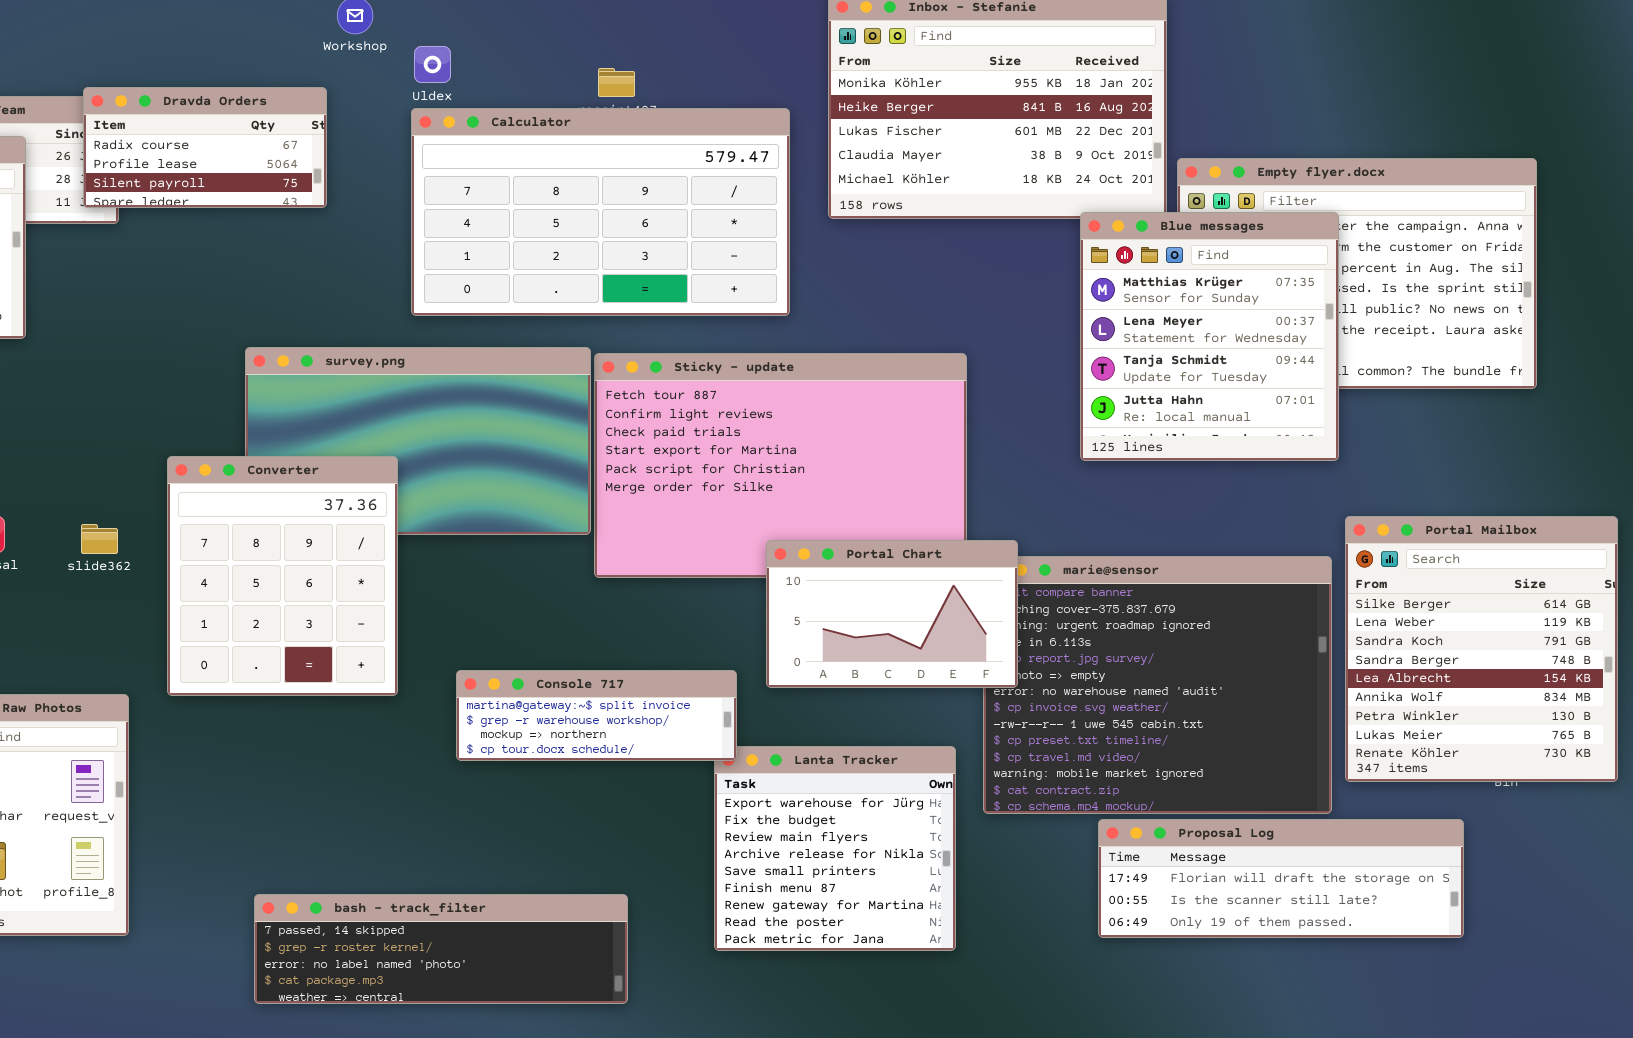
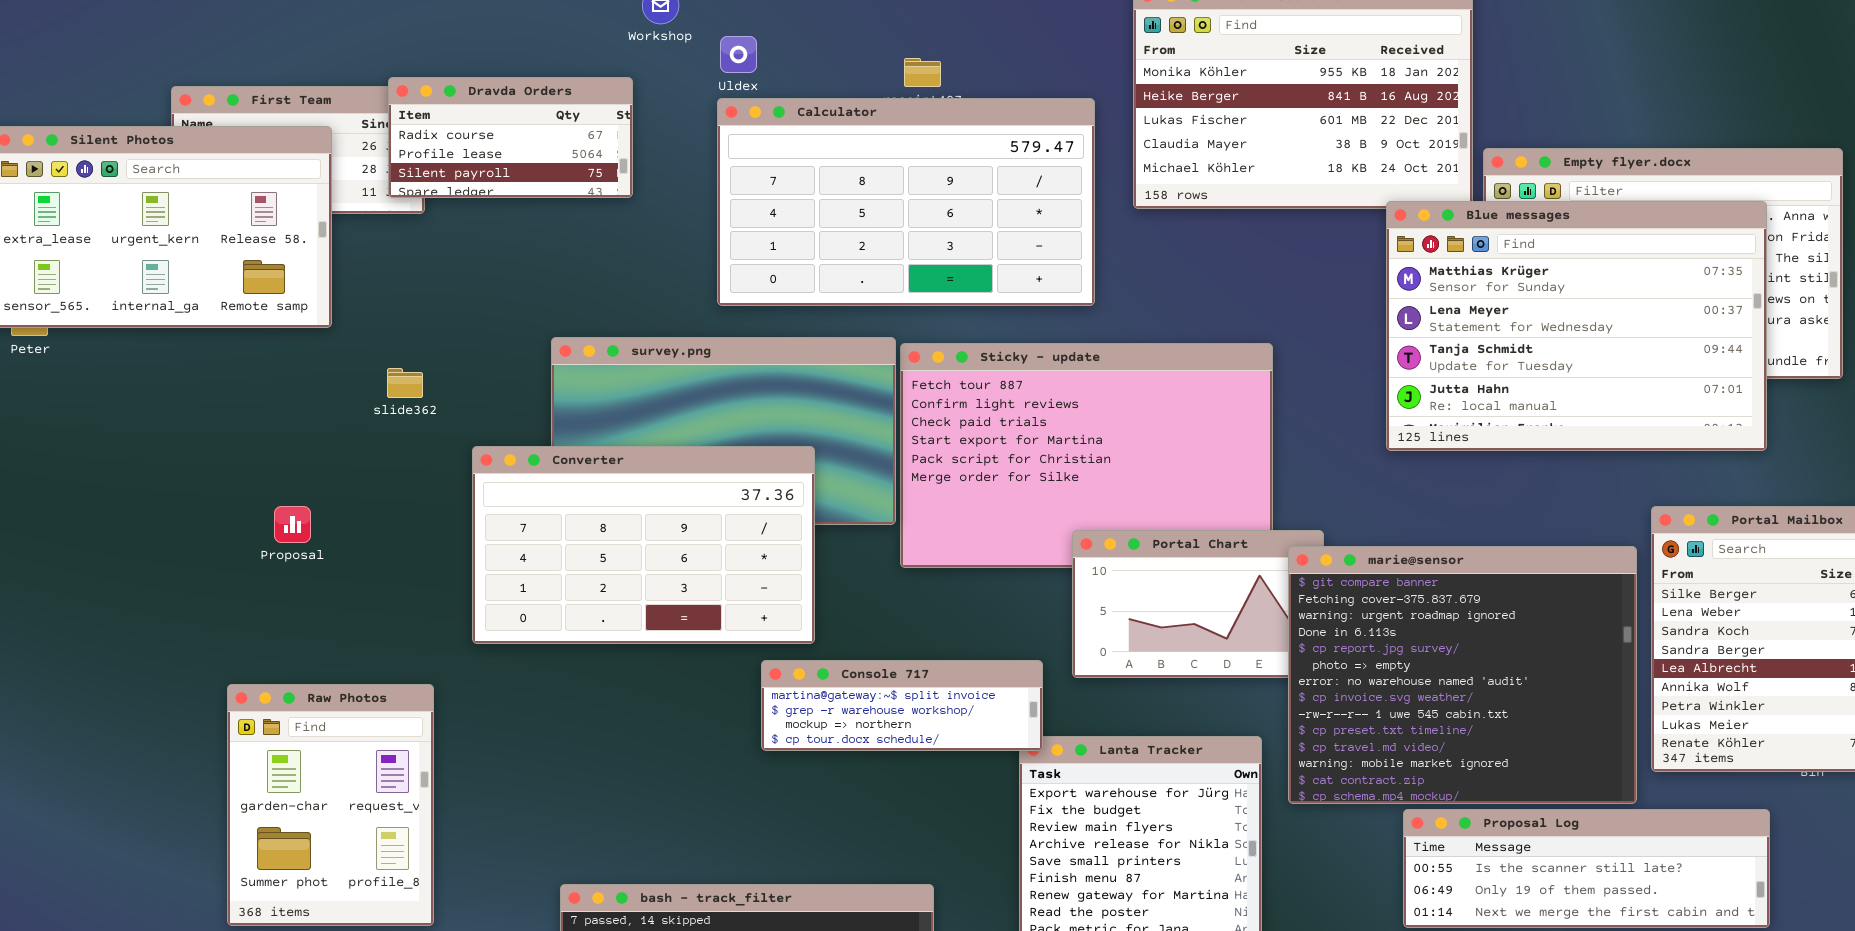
Blue messages: [1080,212,1339,461] -> [1386,201,1767,451], resized
Converter: [167,456,398,696] -> [472,446,815,644], resized
slide362: [81,524,118,554] -> [387,368,423,398], moved
marie@sensor: [983,556,1332,814] -> [1288,546,1637,804], raised
Proposal Log: [1098,819,1464,938] -> [1403,809,1770,928], scrolled down 1 row

